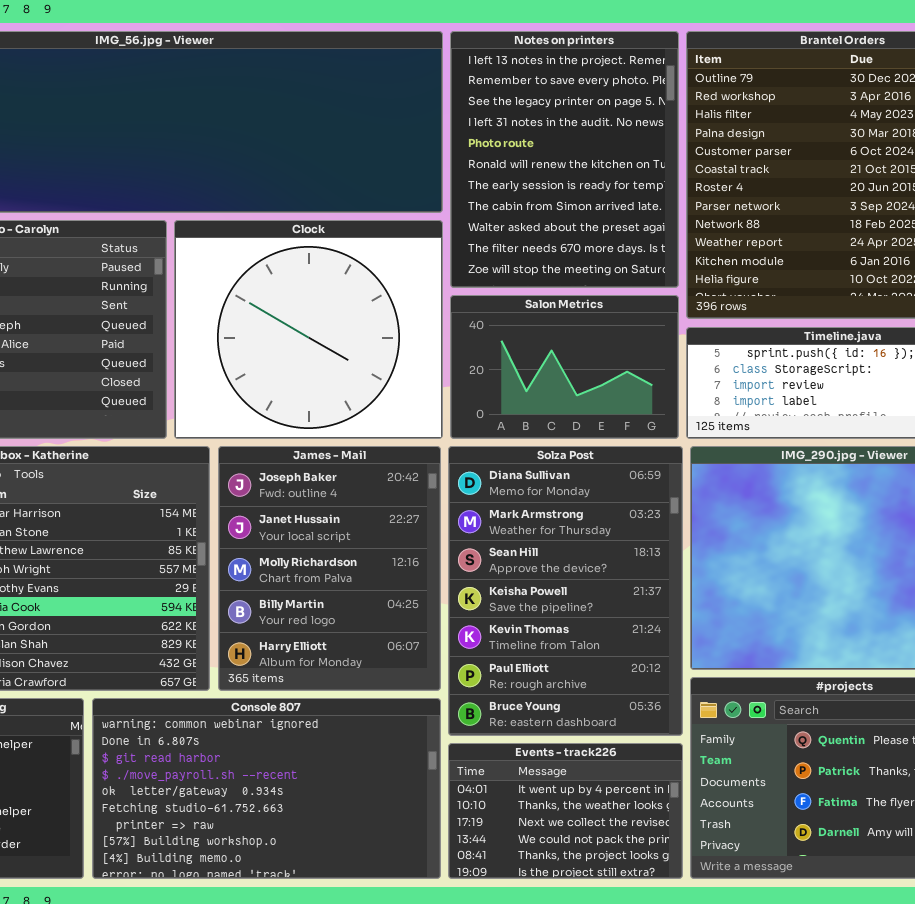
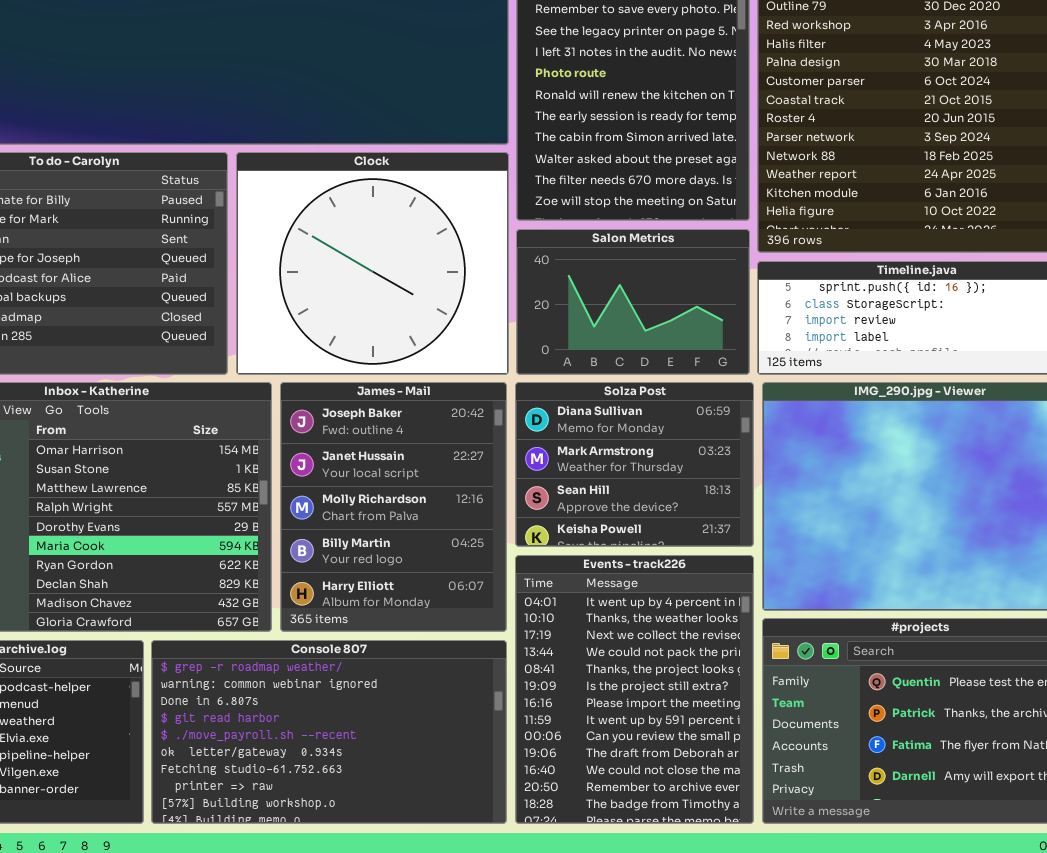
Solza Post: [448,446,683,736] -> [515,382,754,547], resized
Console 807: [92,698,441,879] -> [151,640,507,824], scrolled up 1 row
Events - track226: [448,743,683,879] -> [515,555,754,824], resized

